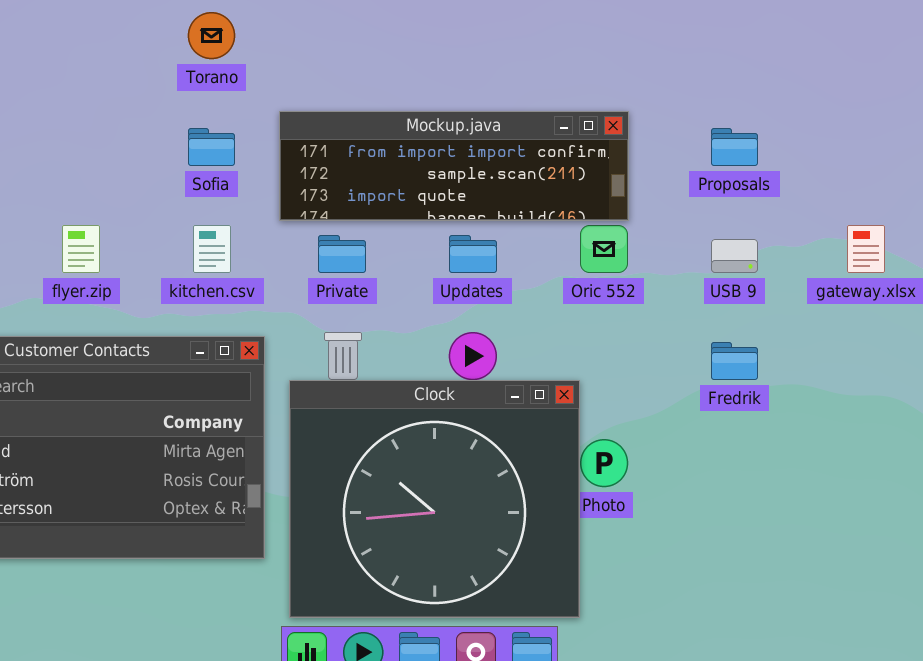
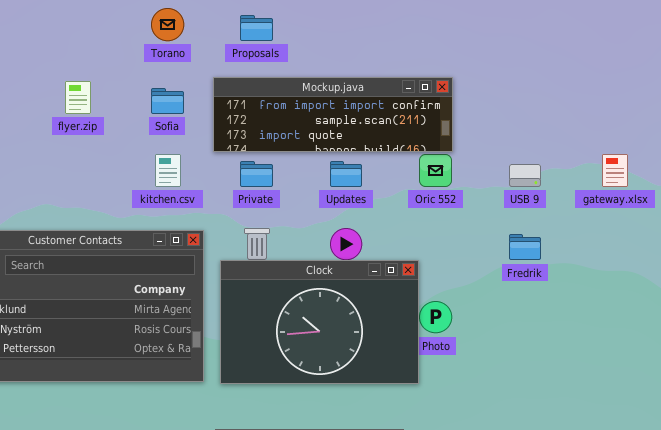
Proposals: [711,128,758,166] -> [240,15,273,41], moved
flyer.zip: [62,225,100,273] -> [65,81,91,114], moved
Clock: [289,380,580,618] -> [220,260,419,384], resized

